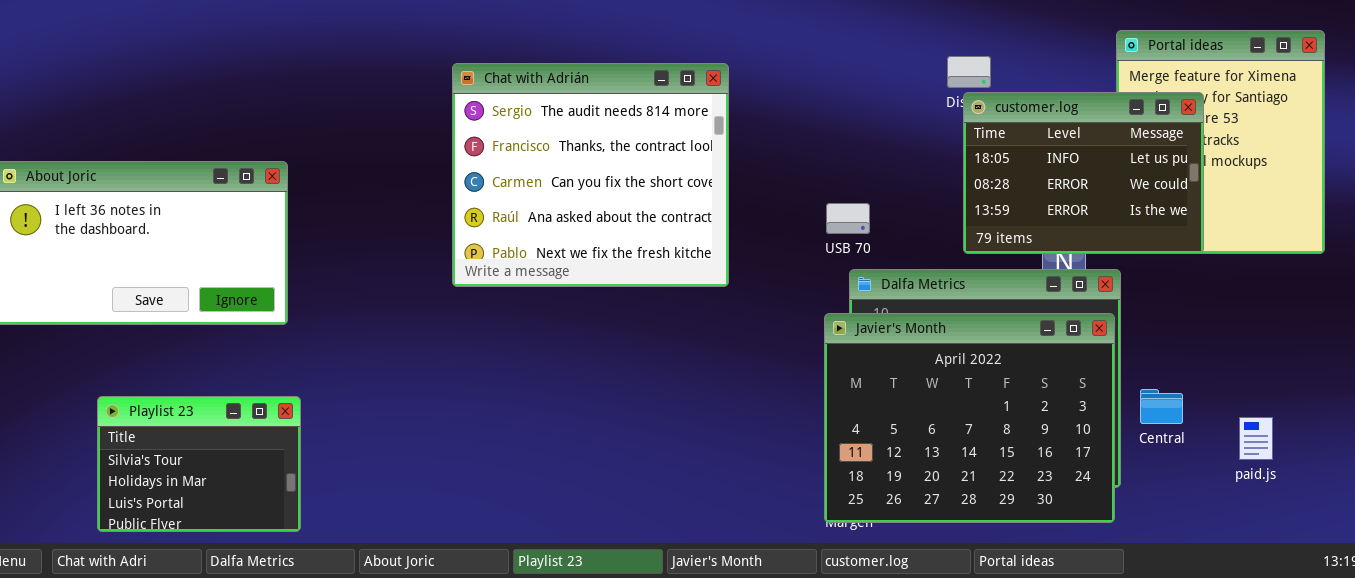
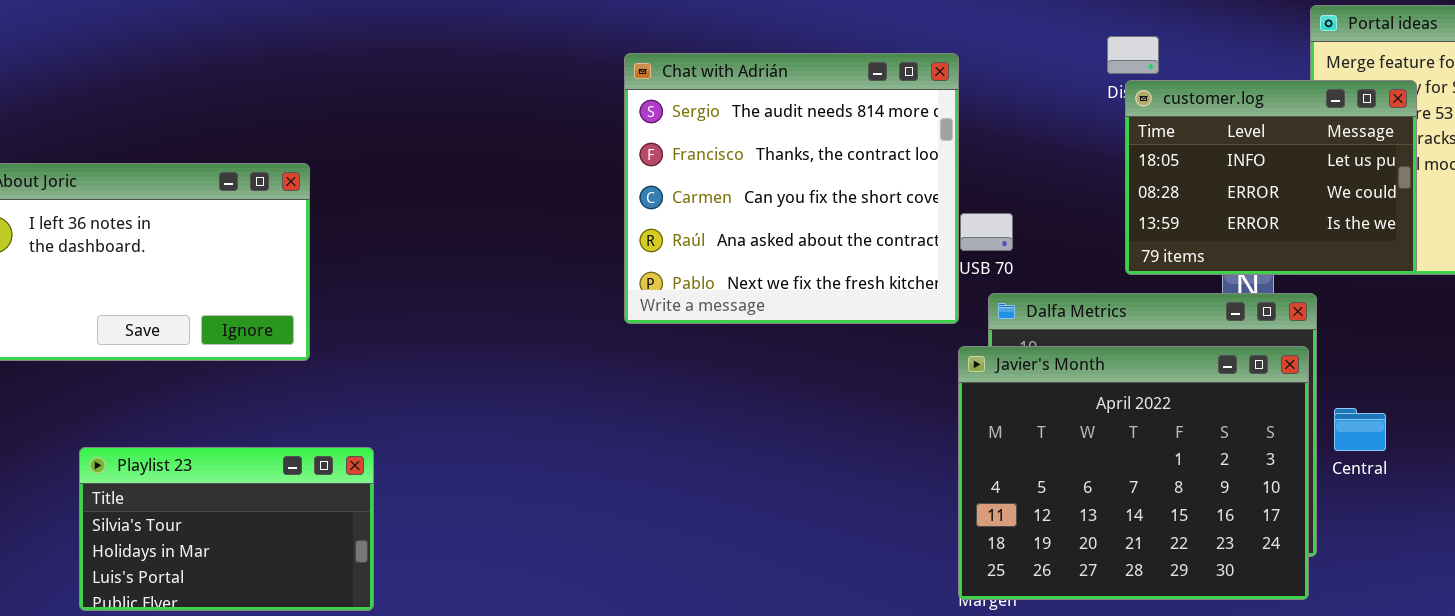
Chat with Adrián: [452,63,729,287] -> [624,53,959,324], moved
Central: [1140,389,1183,424] -> [1334,408,1386,451], moved
Playlist 23: [97,396,301,532] -> [79,447,374,611], resized

